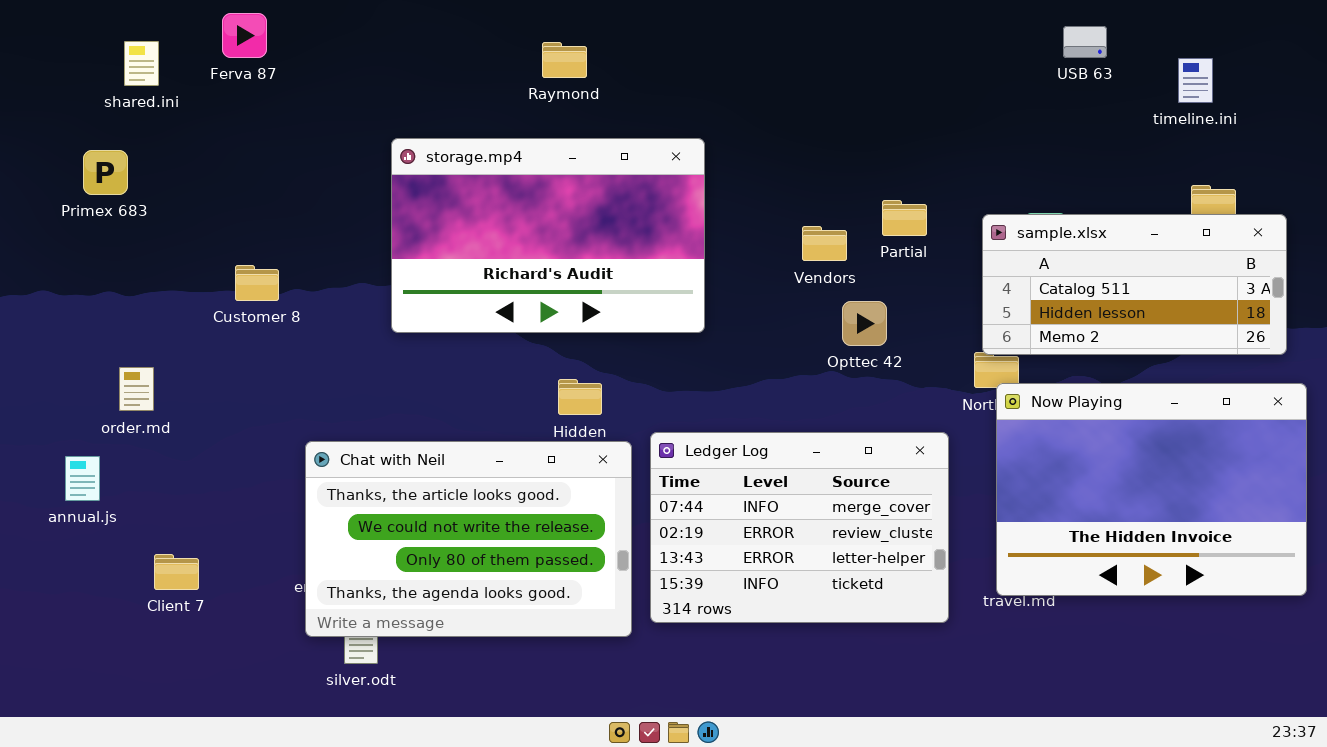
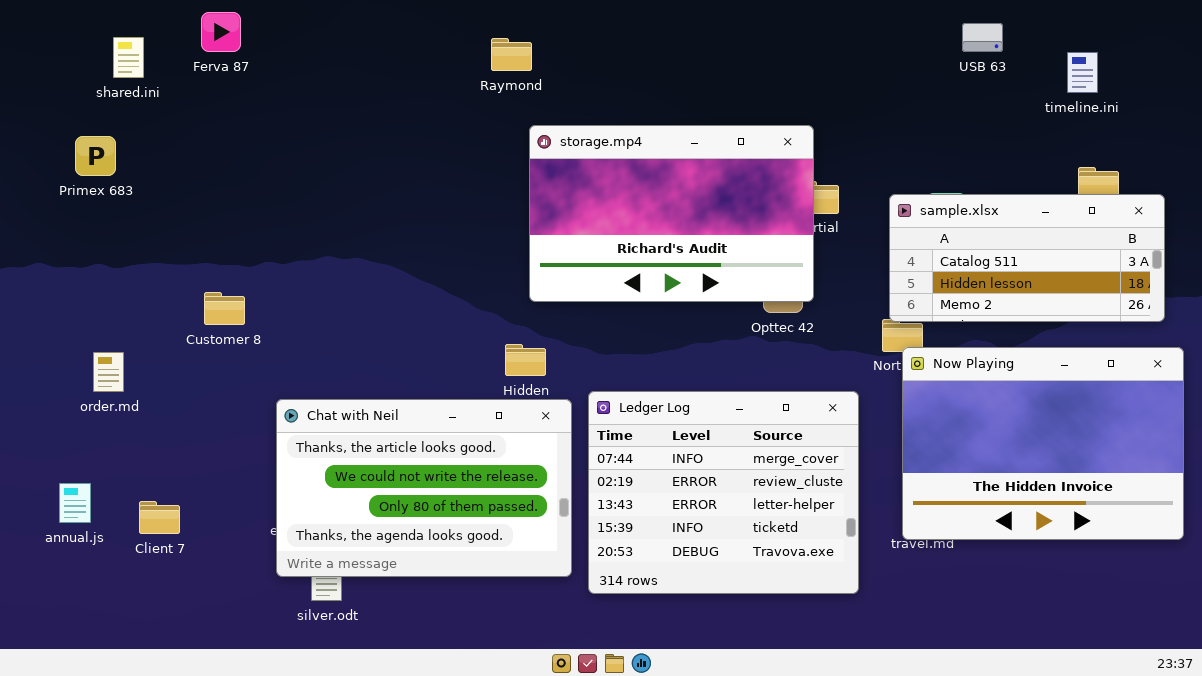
storage.mp4: [391,138,705,333] -> [529,125,814,302], moved
Customer 8: [235,265,279,301] -> [204,292,245,325], moved
order.md: [119,367,154,411] -> [93,352,124,392], moved
Ledger Log: [650,432,949,623] -> [588,391,859,594], resized
annual.js: [65,456,100,501] -> [59,483,91,523], moved

